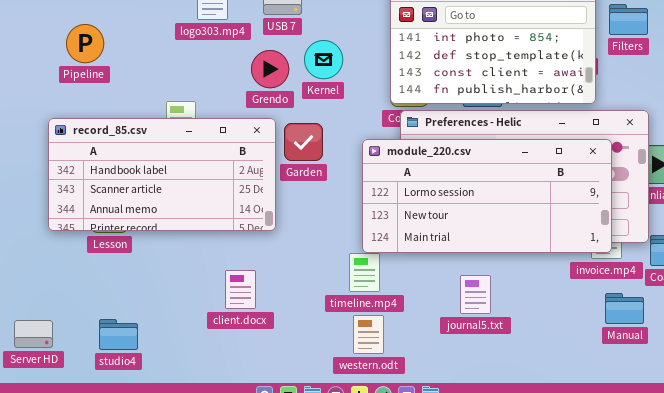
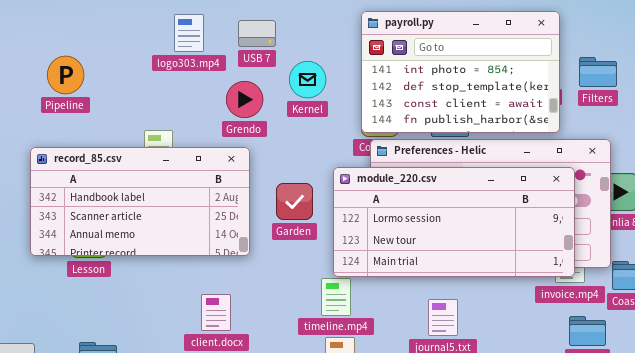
Filters: [609,4,648,35] -> [579,57,617,87], moved
Kernel: [304,40,343,79] -> [289,61,326,98], moved
Garden: [284,123,323,161] -> [276,183,313,220], moved

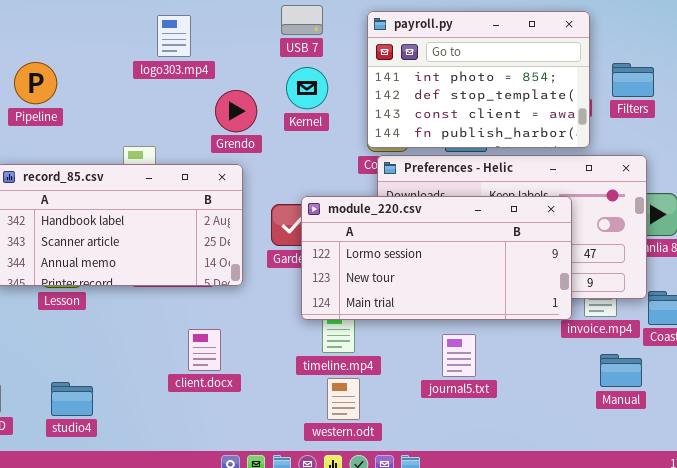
USB 7: [238,20,276,47] -> [281,5,323,35], moved
module_220.csv: [333,167,575,277] -> [301,196,572,320], moved

